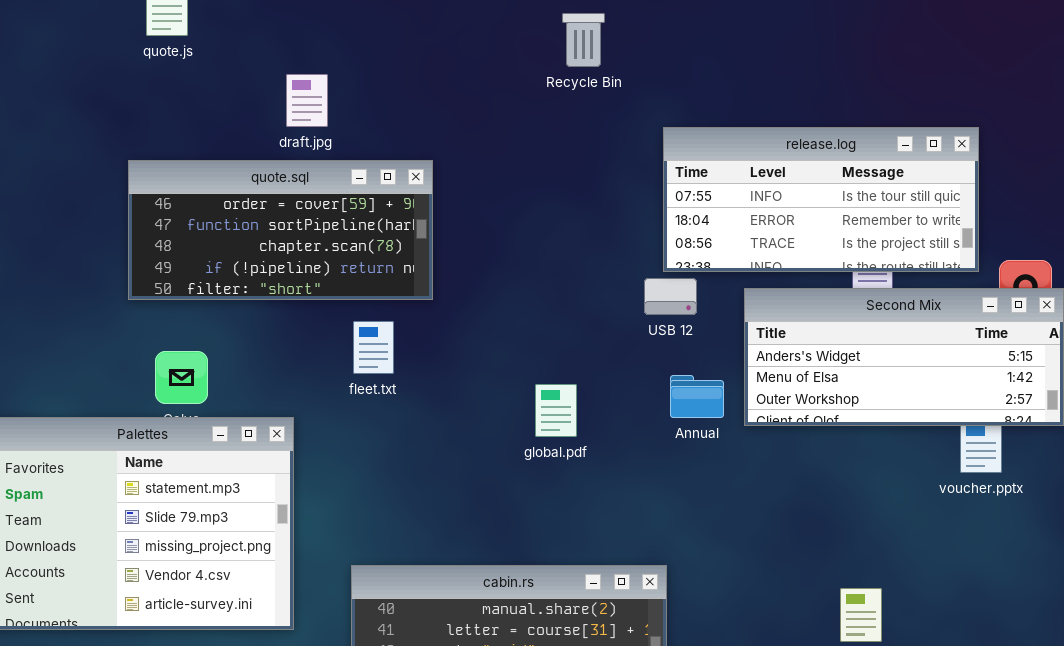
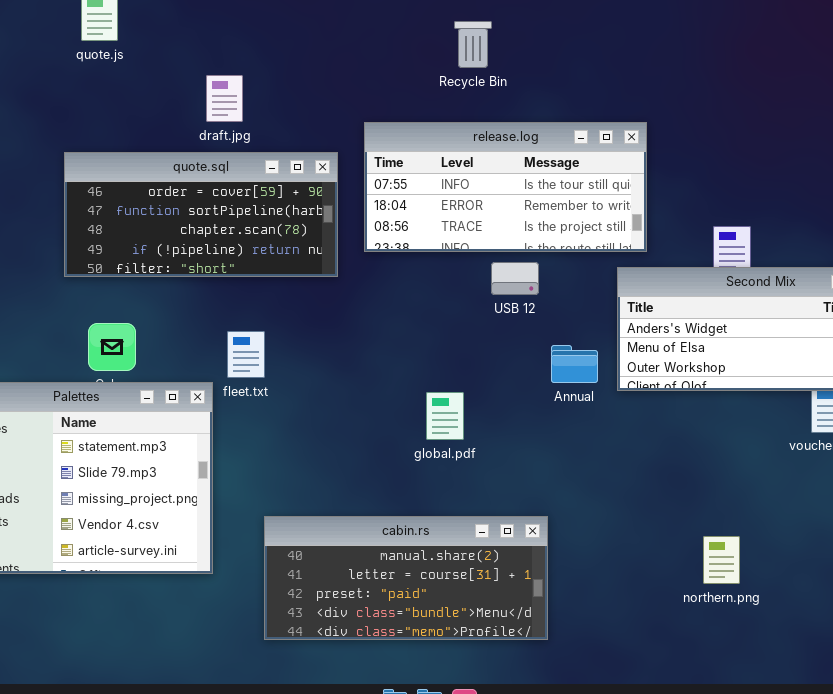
release.log: [663,127,979,272] -> [364,122,647,252], moved
USB 12: [644,278,697,315] -> [491,262,539,295], moved
fleet.txt: [353,321,394,374] -> [227,331,265,378], moved
global.pdf: [535,384,577,437] -> [426,392,464,440], moved

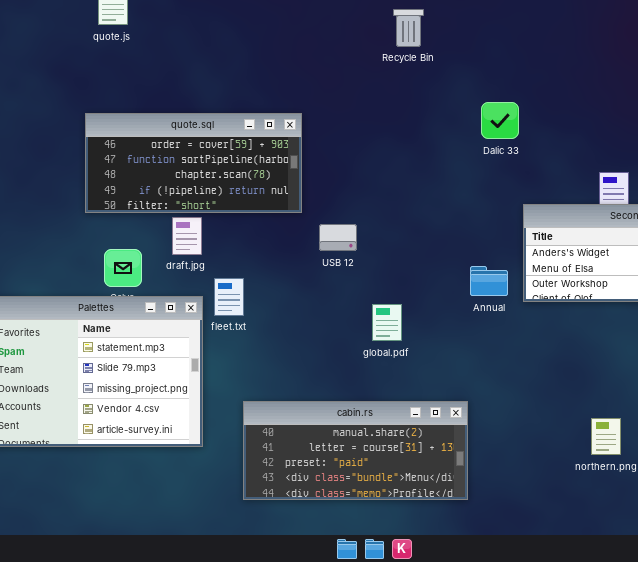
draft.jpg: [206,75,243,122] -> [172,217,202,255], moved
release.log: [364,122,647,252] -> none, closed
USB 12: [491,262,539,295] -> [319,224,357,251], moved
fleet.txt: [227,331,265,378] -> [214,278,244,316], moved

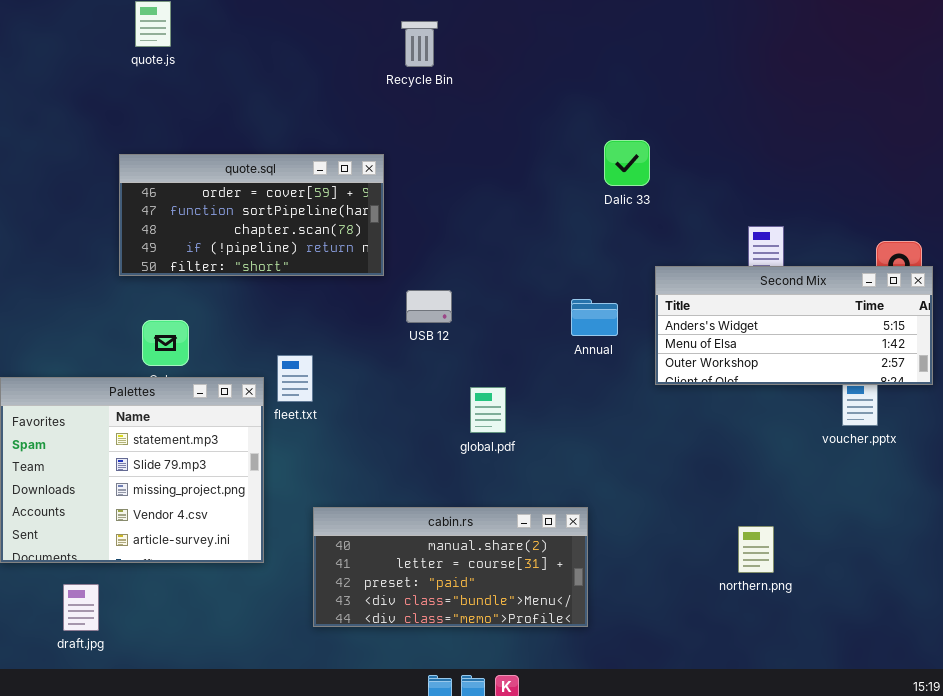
Recycle Bin: [393,9,424,47] -> [401,21,438,67], moved
draft.jpg: [172,217,202,255] -> [63,584,99,631], moved
Annual: [470,266,508,296] -> [571,299,618,336], moved

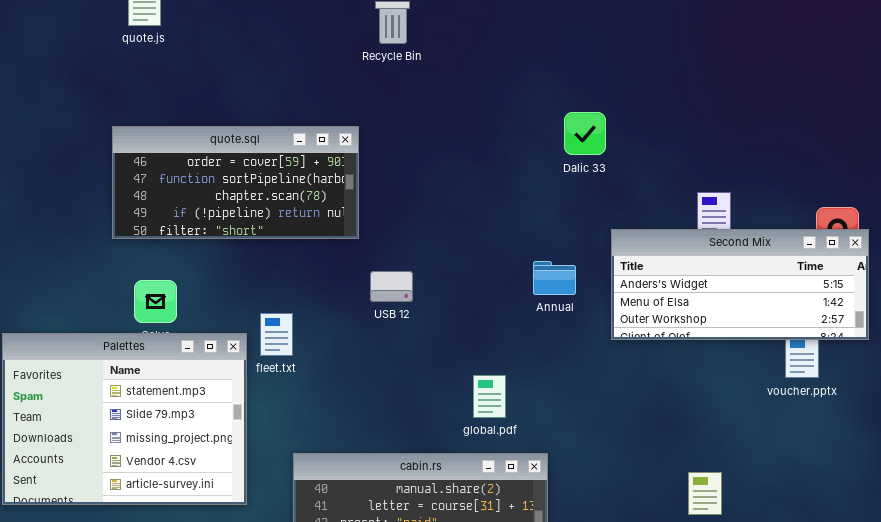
USB 12: [406,290,452,323] -> [370,271,413,302], moved
global.pdf: [470,387,506,433] -> [473,375,506,418], moved

